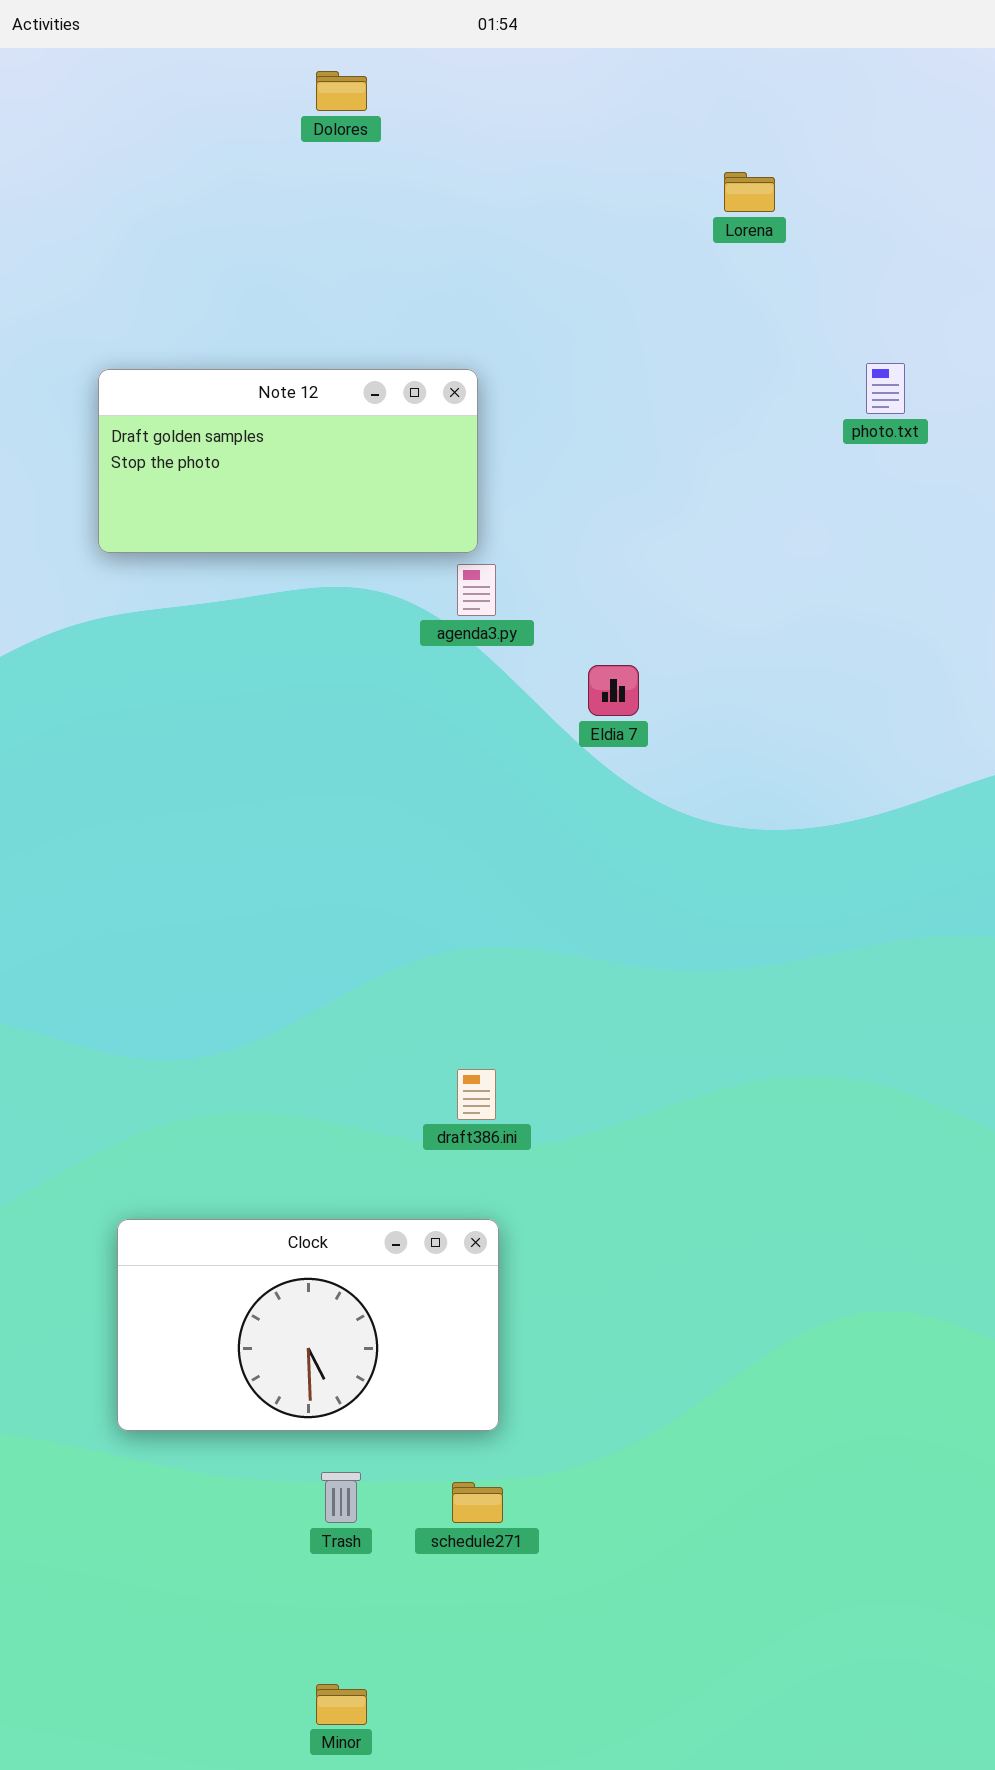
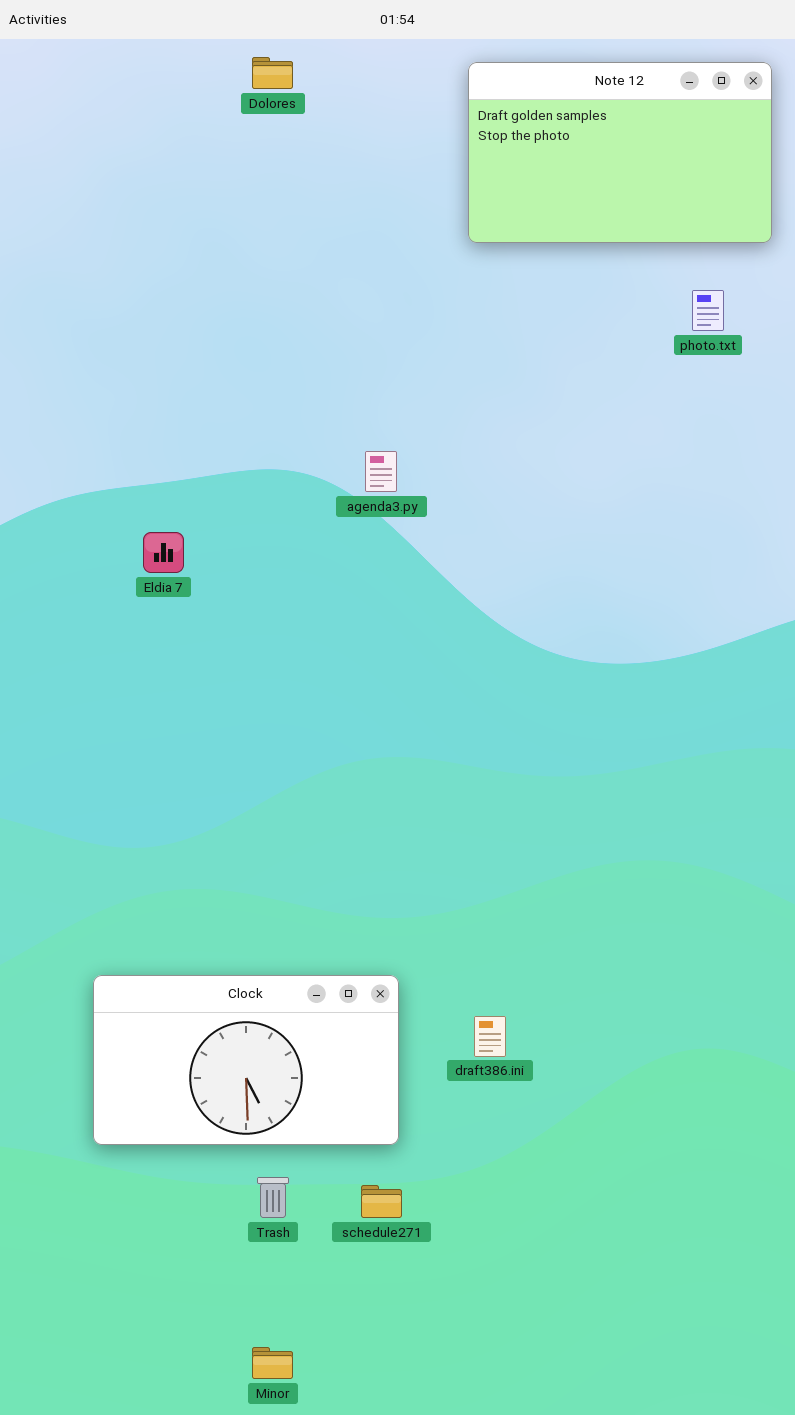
Note 12: [98,369,478,553] -> [468,62,772,243], moved, resized
Eldia 7: [588,665,639,716] -> [143,532,184,573], moved
draft386.ini: [457,1069,496,1120] -> [474,1016,506,1057], moved

